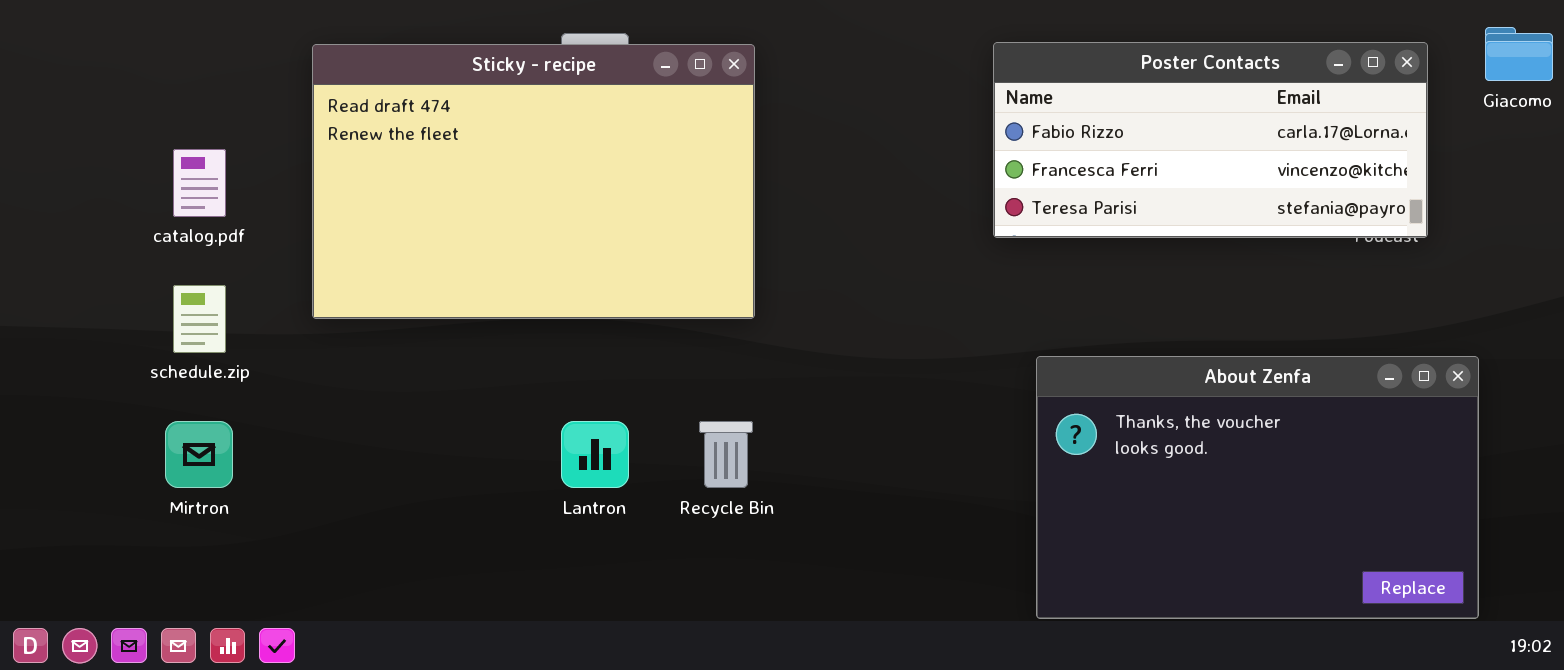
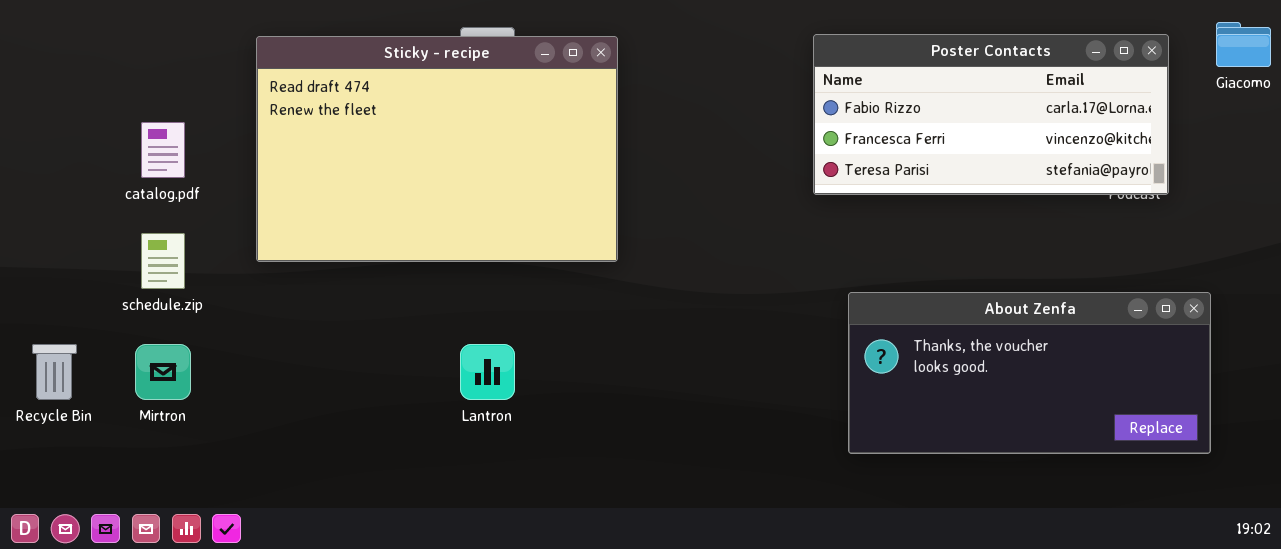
About Zenfa: [1036,356,1479,619] -> [848,292,1211,454], resized
Recycle Bin: [699,421,753,488] -> [32,344,77,400], moved

